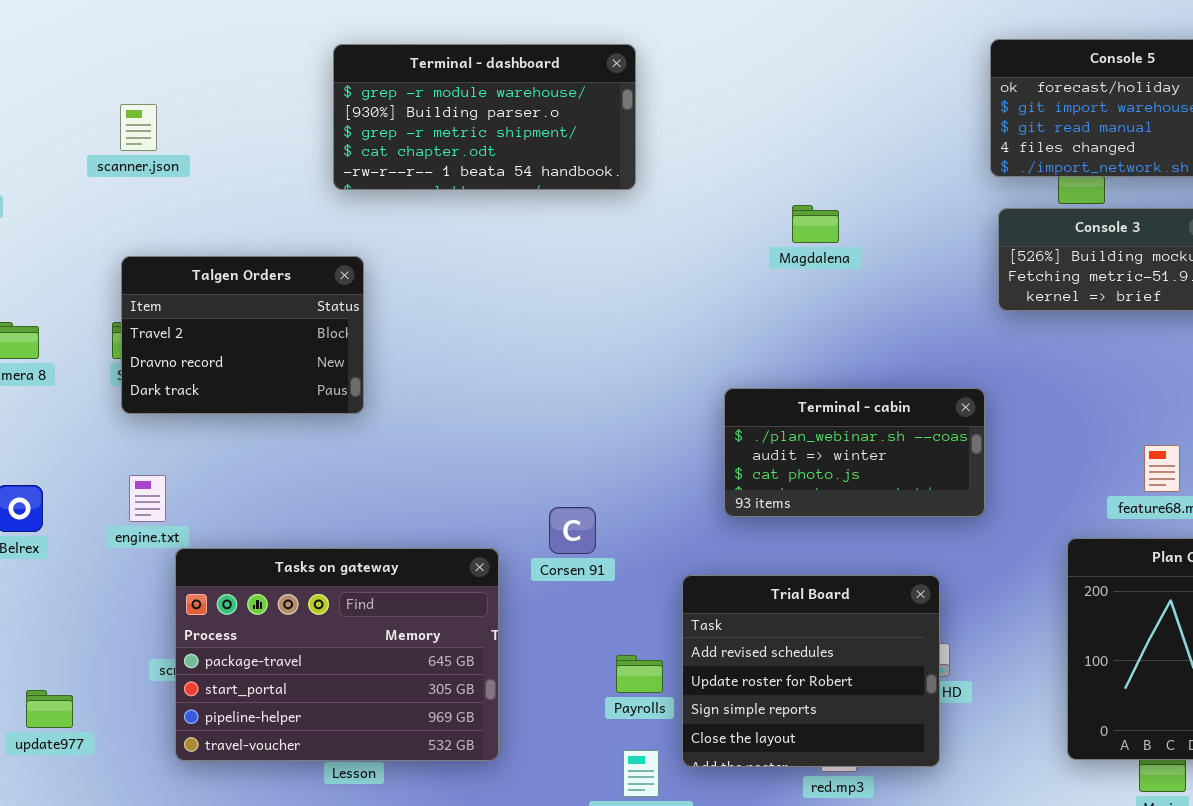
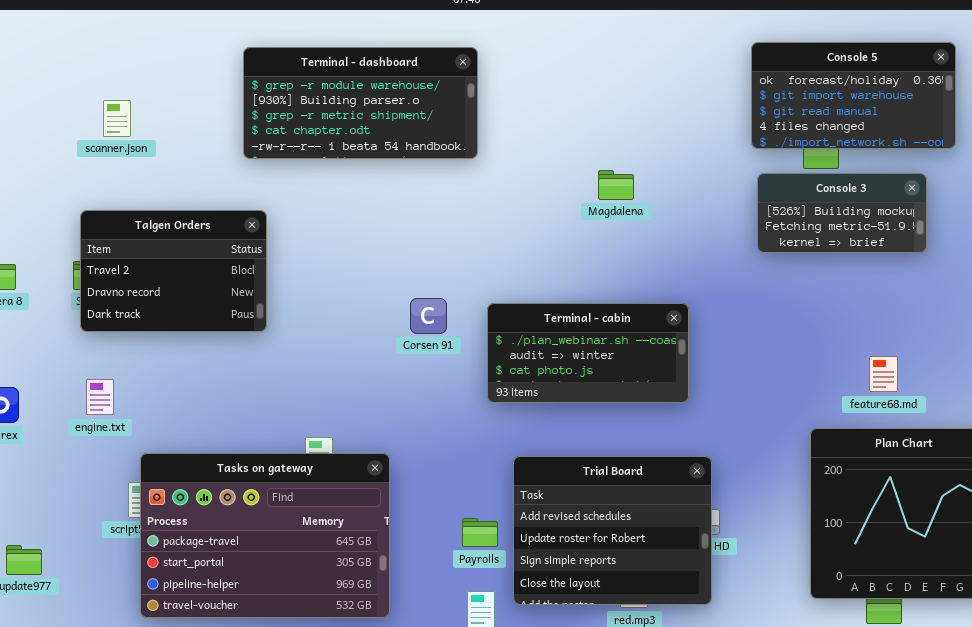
scanner.json: [120,104,157,151] -> [103,100,131,137], moved
Terminal - cabin: [724,388,985,517] -> [487,303,689,403], moved
Corsen 91: [549,507,596,554] -> [410,298,447,334], moved
Tasks on gateway: [175,548,499,761] -> [140,453,390,618], moved

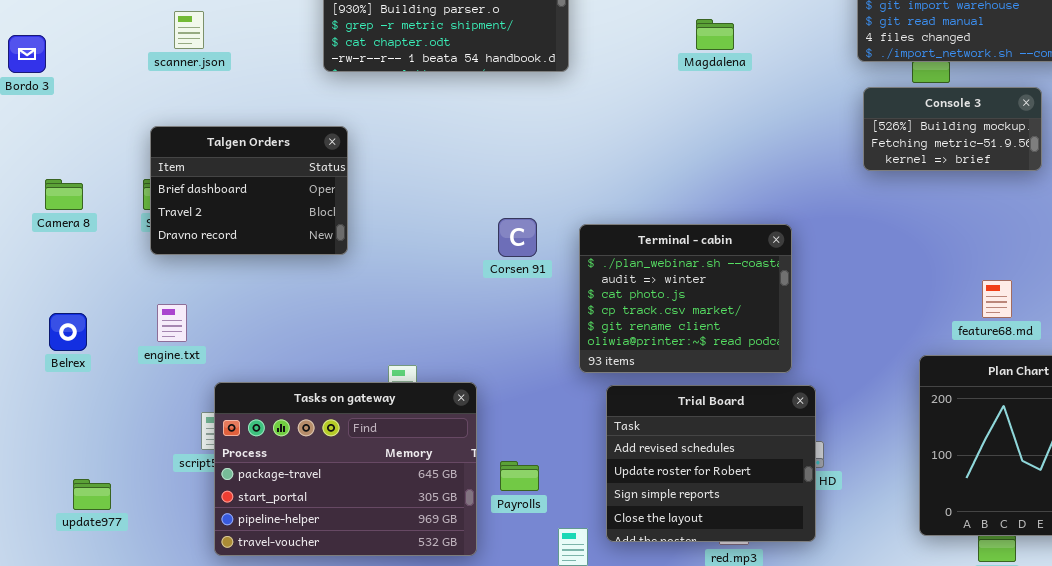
Magdalena: [598,170,634,200] -> [696,19,734,50], moved
Talgen Orders: [80,210,267,332] -> [150,126,348,255], scrolled up 1 row
Terminal - cabin: [487,303,689,403] -> [579,224,792,373], resized
Payrolls: [462,518,498,547] -> [500,461,539,491], moved

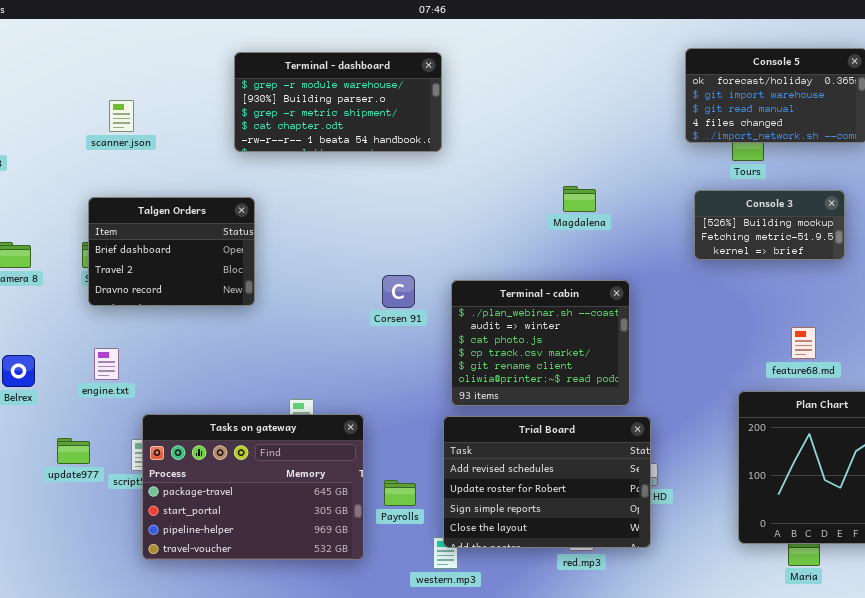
Magdalena: [696,19,734,50] -> [563,186,596,212], moved
Console 3: [863,87,1042,171] -> [694,190,845,260], moved
Trial Board: [606,385,816,542] -> [443,416,651,548], resized
update977: [73,479,111,510] -> [57,438,90,464], moved

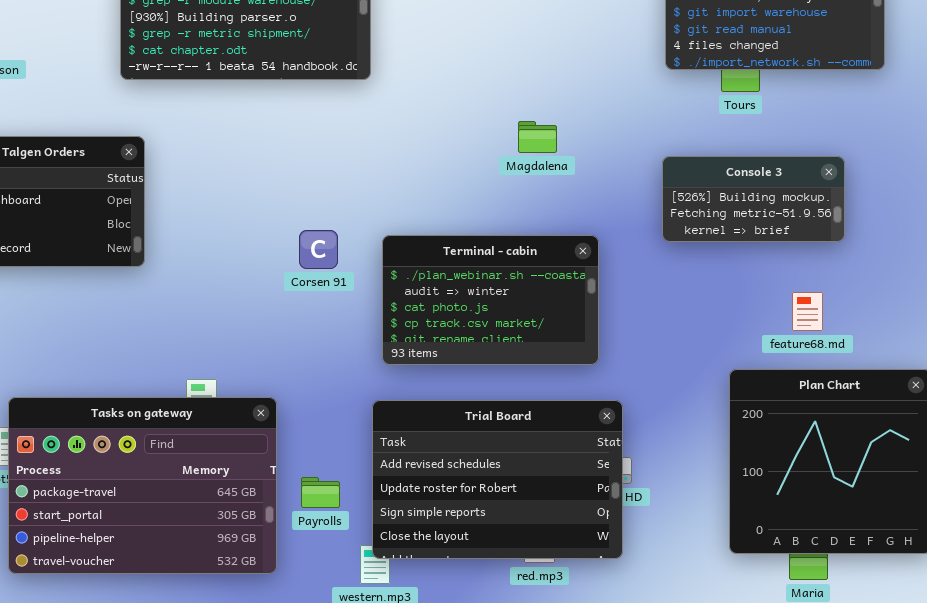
Console 3: [694,190,845,260] -> [662,156,845,242], moved
Terminal - cabin: [451,280,630,406] -> [382,235,599,365], resized

